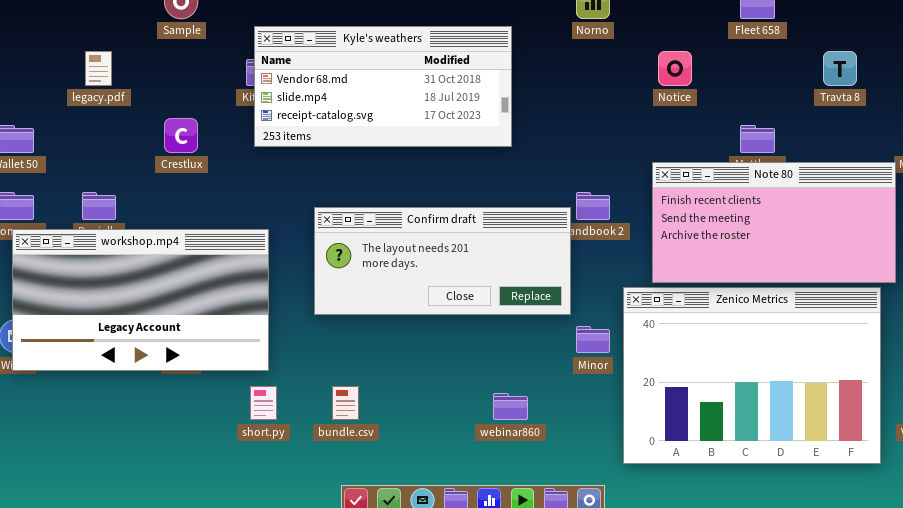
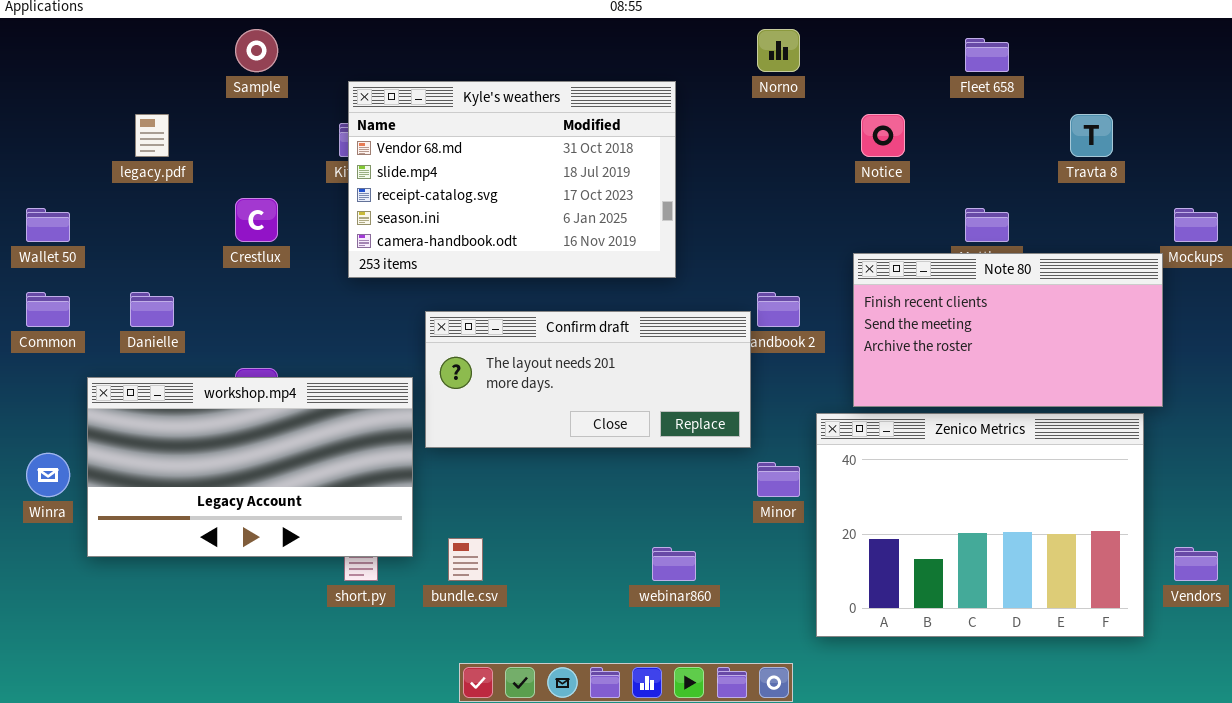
Kyle's weathers: [254,26,512,147] -> [348,81,676,278], resized
workshop.mp4: [12,229,269,371] -> [87,377,413,557], moved

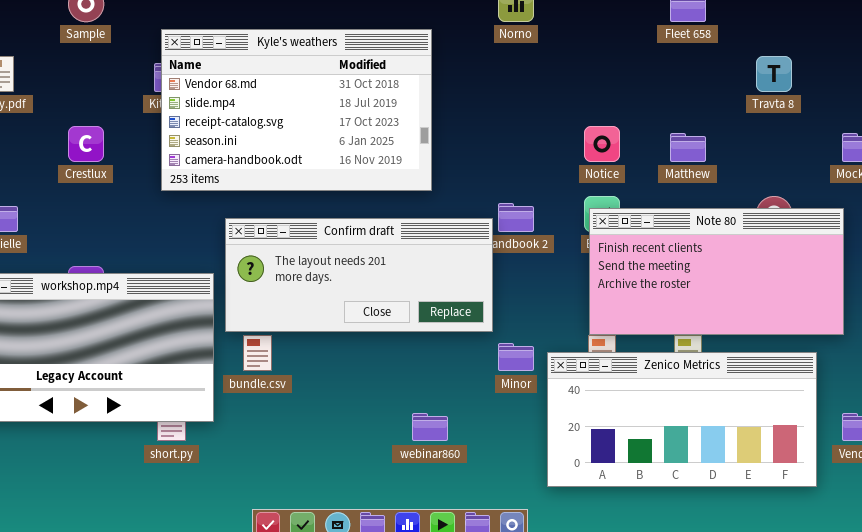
Notice: [861,114,905,157] -> [584,126,620,162], moved
Note 80: [853,253,1163,407] -> [589,208,844,335], moved
Zenico Metrics: [816,413,1144,637] -> [547,352,817,487], resized
bundle.csv: [448,538,483,581] -> [243,335,272,371], moved

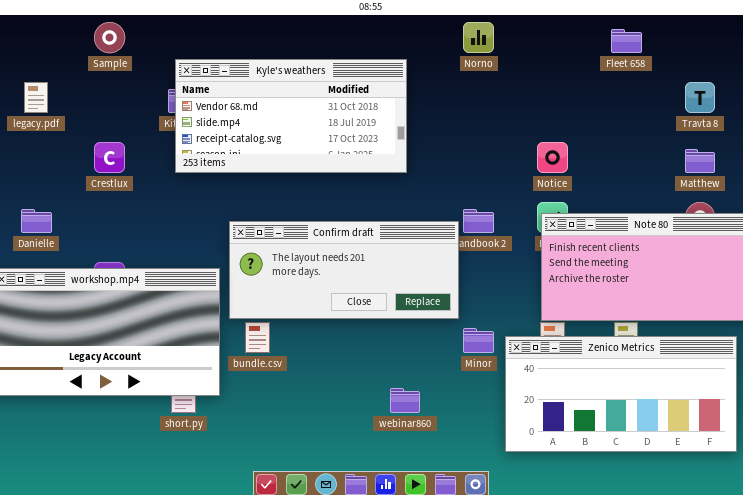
Kyle's weathers: [161,29,432,191] -> [175,59,407,173], resized
Matthew: [670,133,706,162] -> [685,149,715,173], moved

